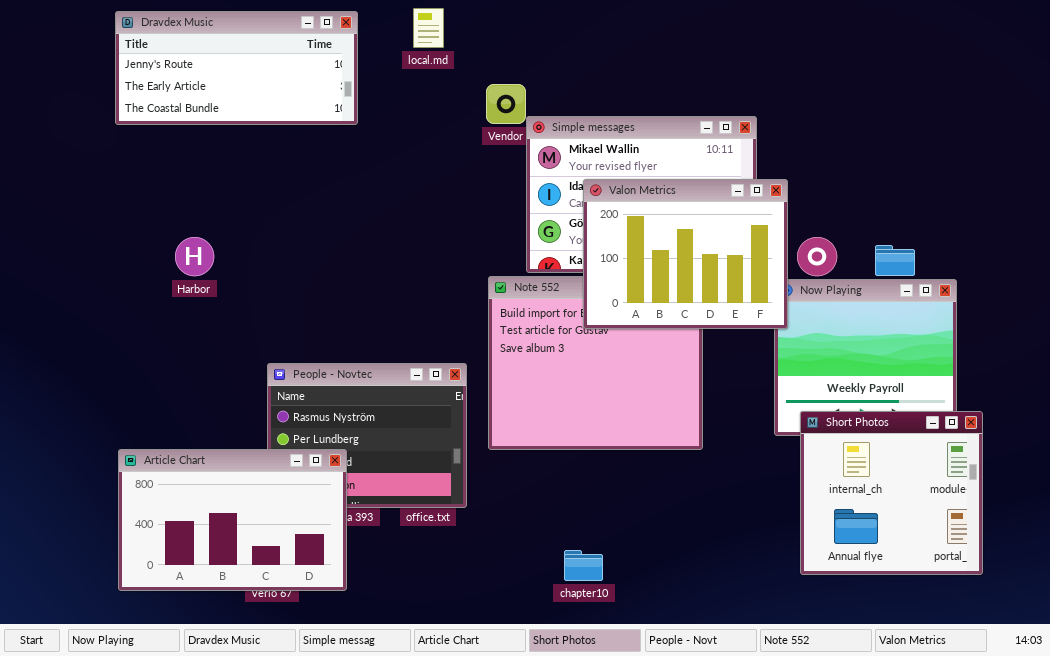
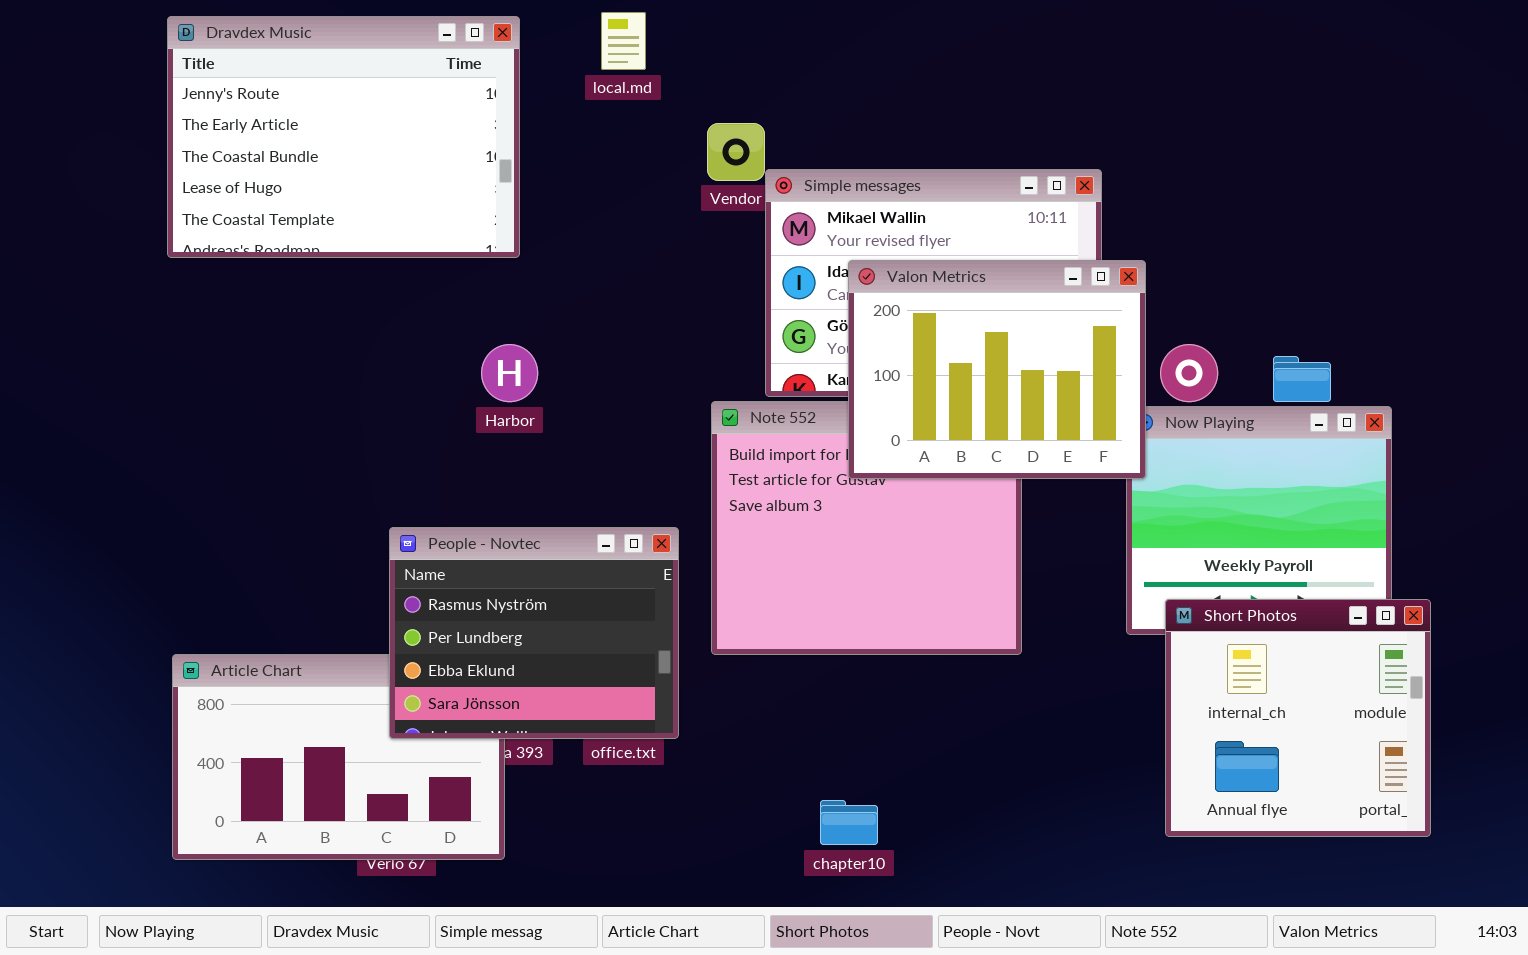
Dravdex Music: [115,11,358,125] -> [167,16,520,258], resized
Harbor: [175,237,214,276] -> [481,344,538,402], moved
People - Novtec: [267,363,467,508] -> [389,527,679,739], raised

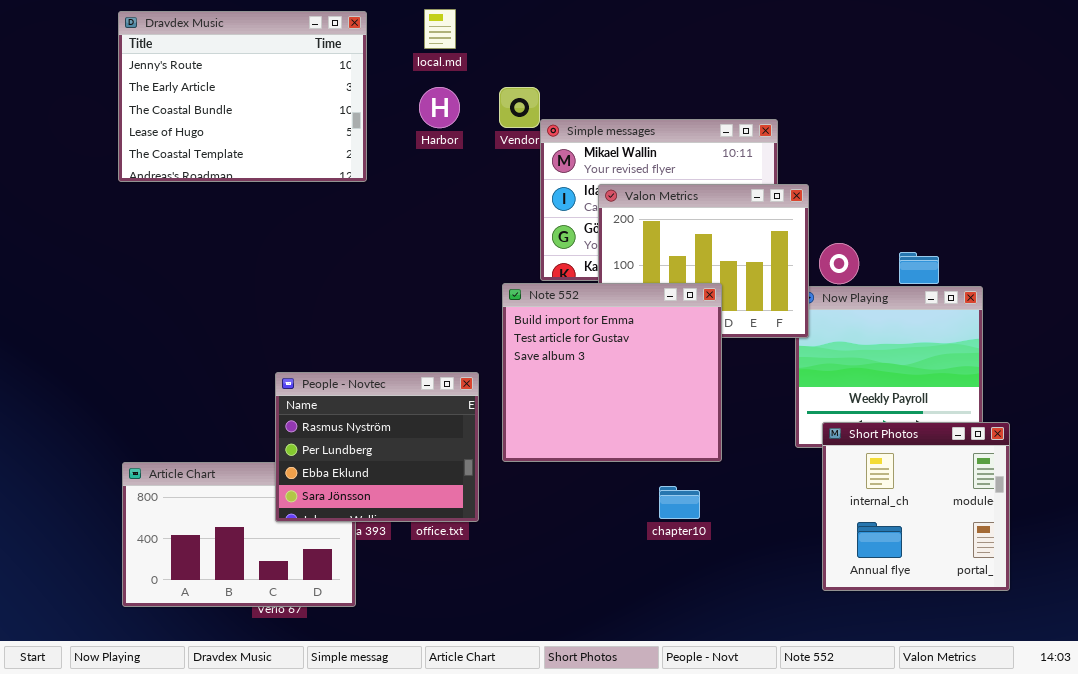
Harbor: [481,344,538,402] -> [419,87,460,128], moved
Note 552: [711,401,1022,655] -> [502,283,722,462], raised
chapter10: [820,800,878,845] -> [659,486,700,519], moved

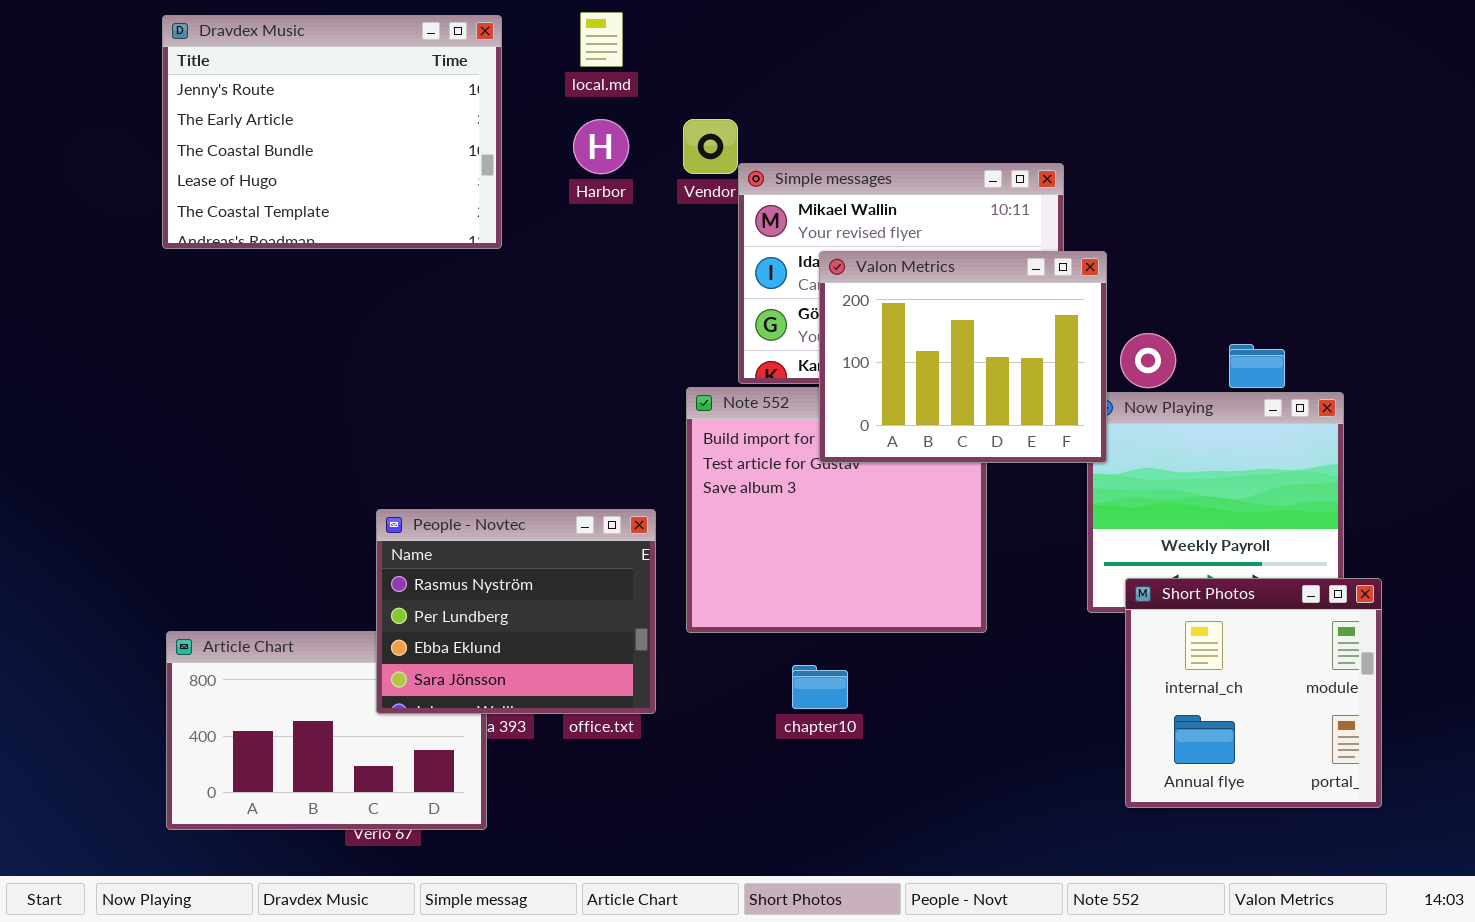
Valon Metrics: [598,184,809,338] -> [819,251,1107,463], raised
chapter10: [659,486,700,519] -> [792,665,848,709], moved

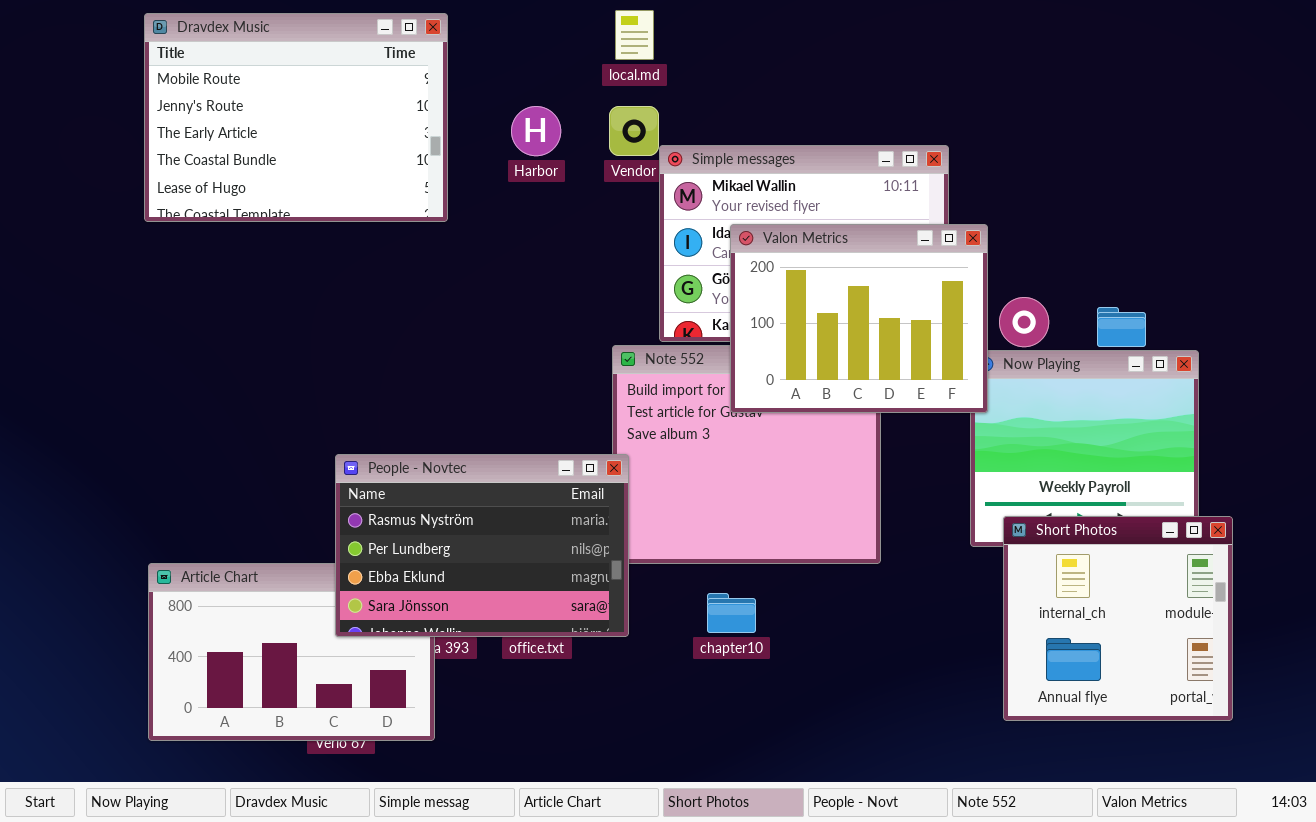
local.md: [580,12,623,67] -> [615,10,654,60], moved
Dravdex Music: [162,15,502,249] -> [144,13,448,222], scrolled up 1 row
People - Novtec: [376,509,656,714] -> [335,454,629,637], resized

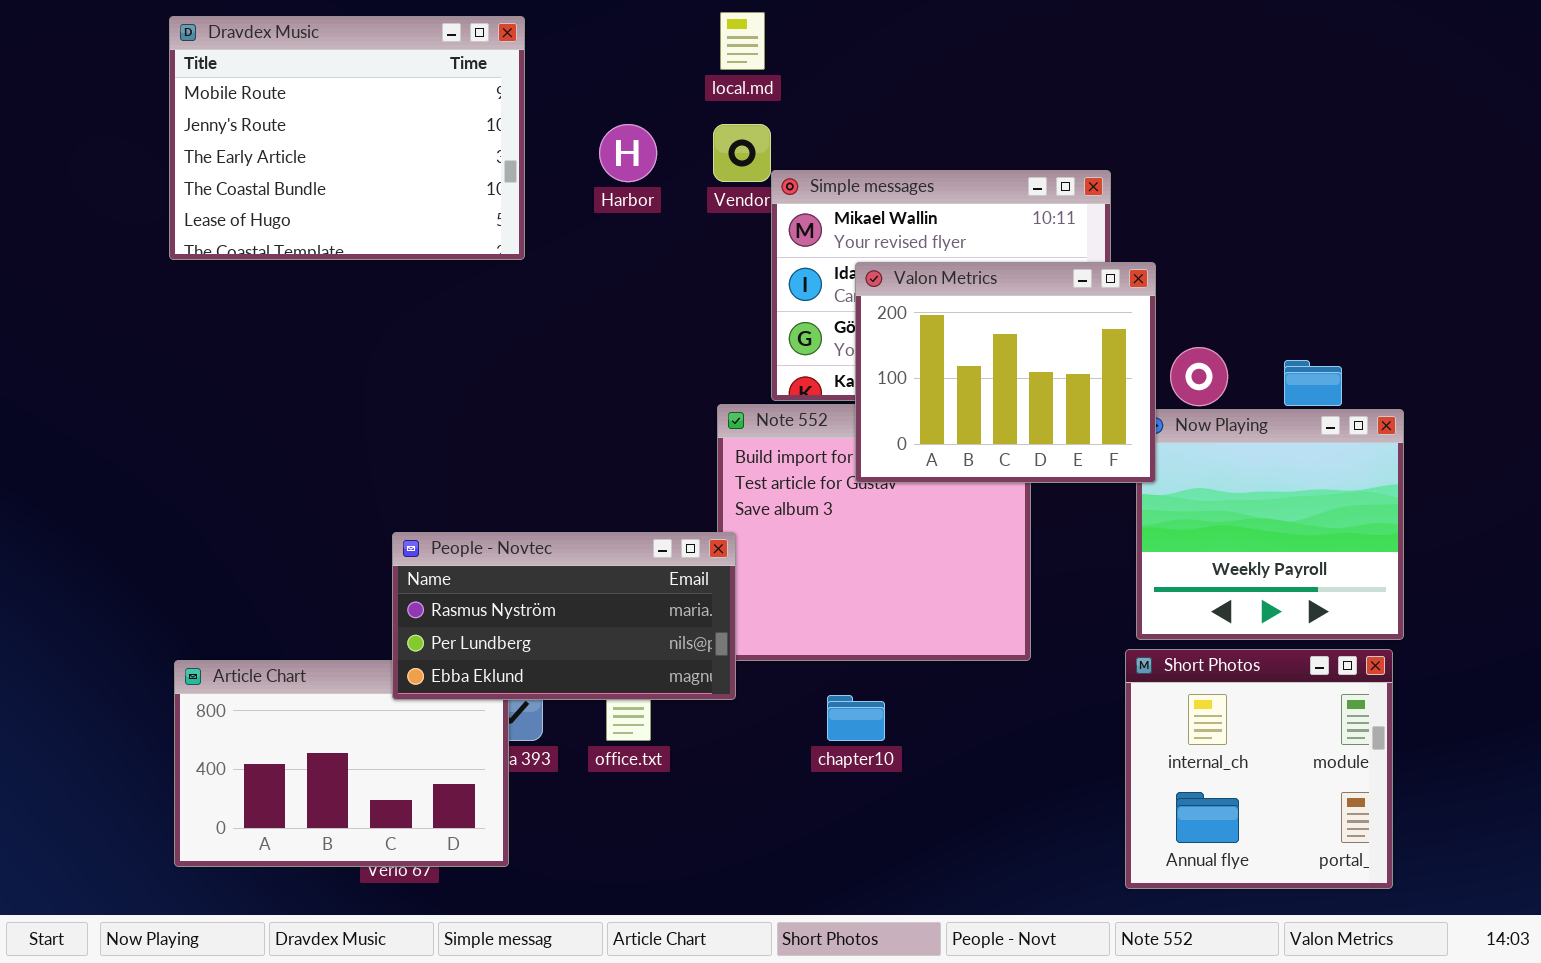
People - Novtec: [335,454,629,637] -> [392,532,736,700], resized
Short Photos: [1003,516,1233,721] -> [1125,649,1393,889], moved

